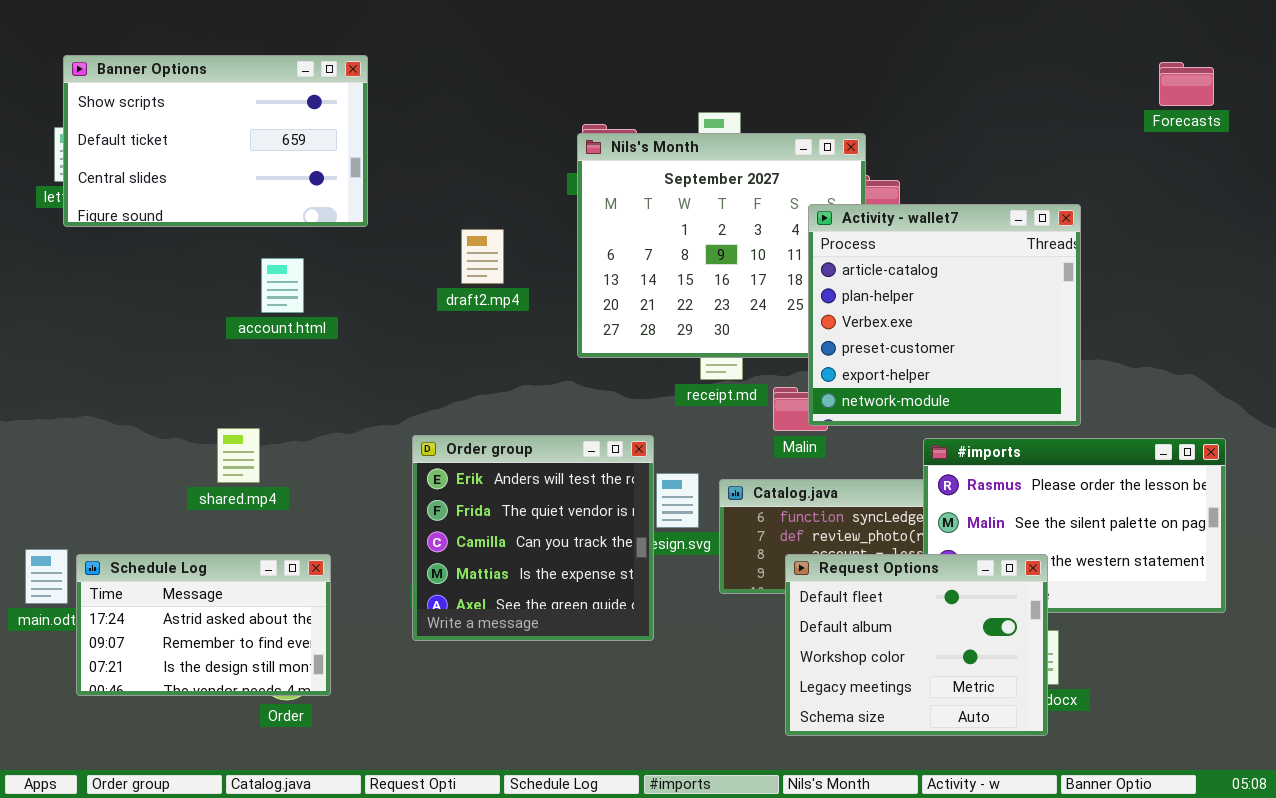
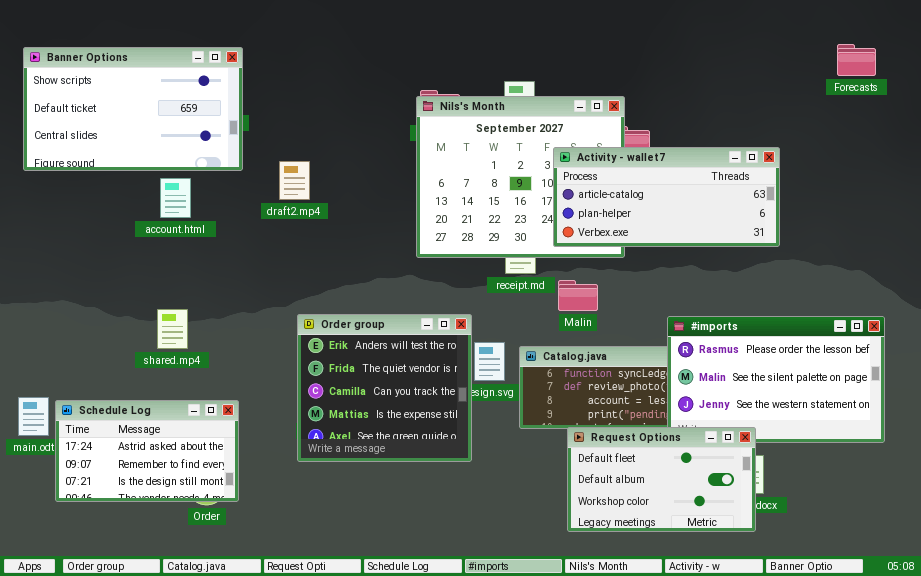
Banner Options: [63,55,368,227] -> [23,47,243,171], moved
Activity - wallet7: [808,204,1081,426] -> [553,147,780,247], resized
draft2.mp4: [461,229,504,284] -> [279,161,310,200], moved
account.html: [261,258,304,313] -> [160,178,191,218], moved
Request Options: [785,554,1048,736] -> [567,427,756,532], resized

